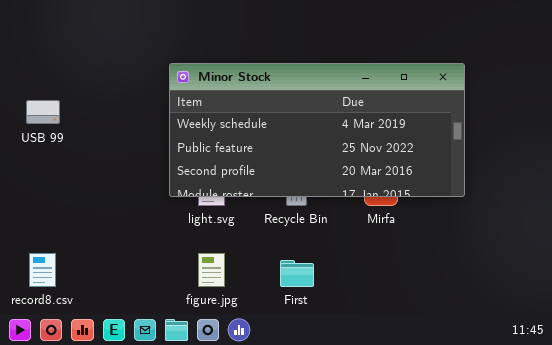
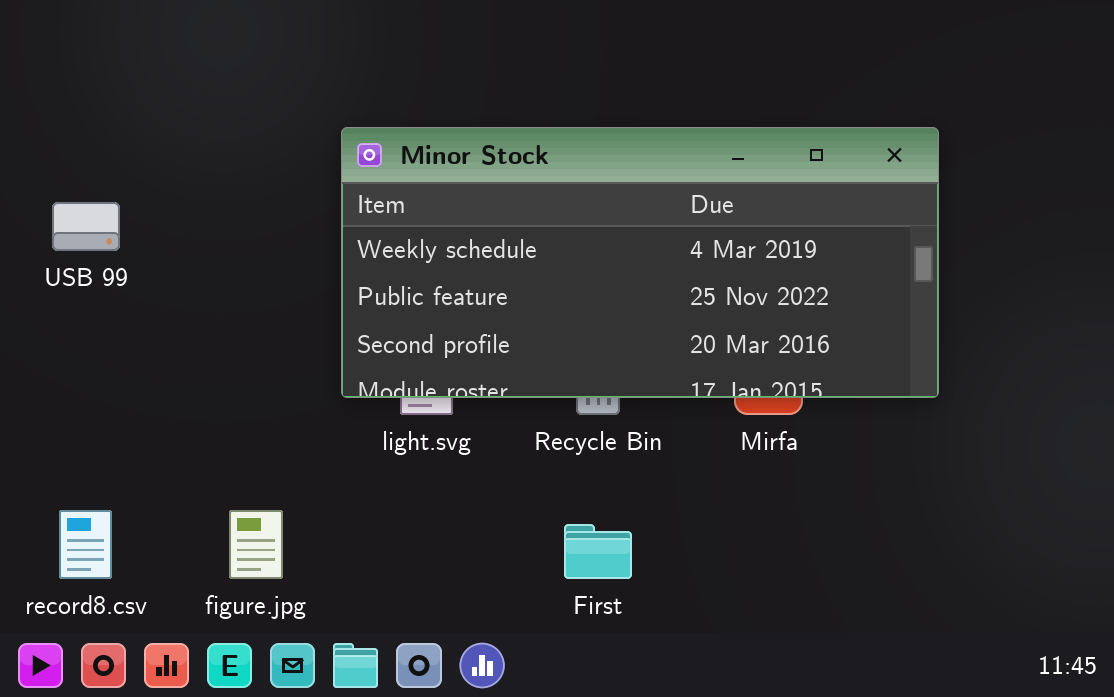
figure.jpg: [198,253,225,287] -> [229,510,283,579], moved

